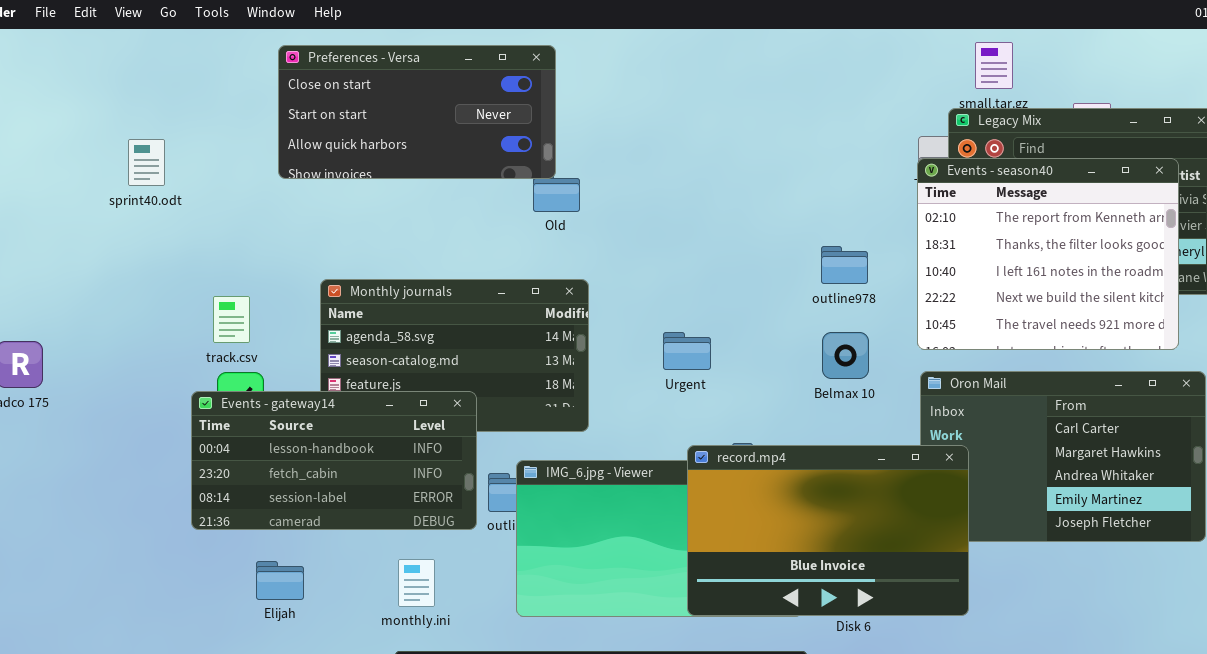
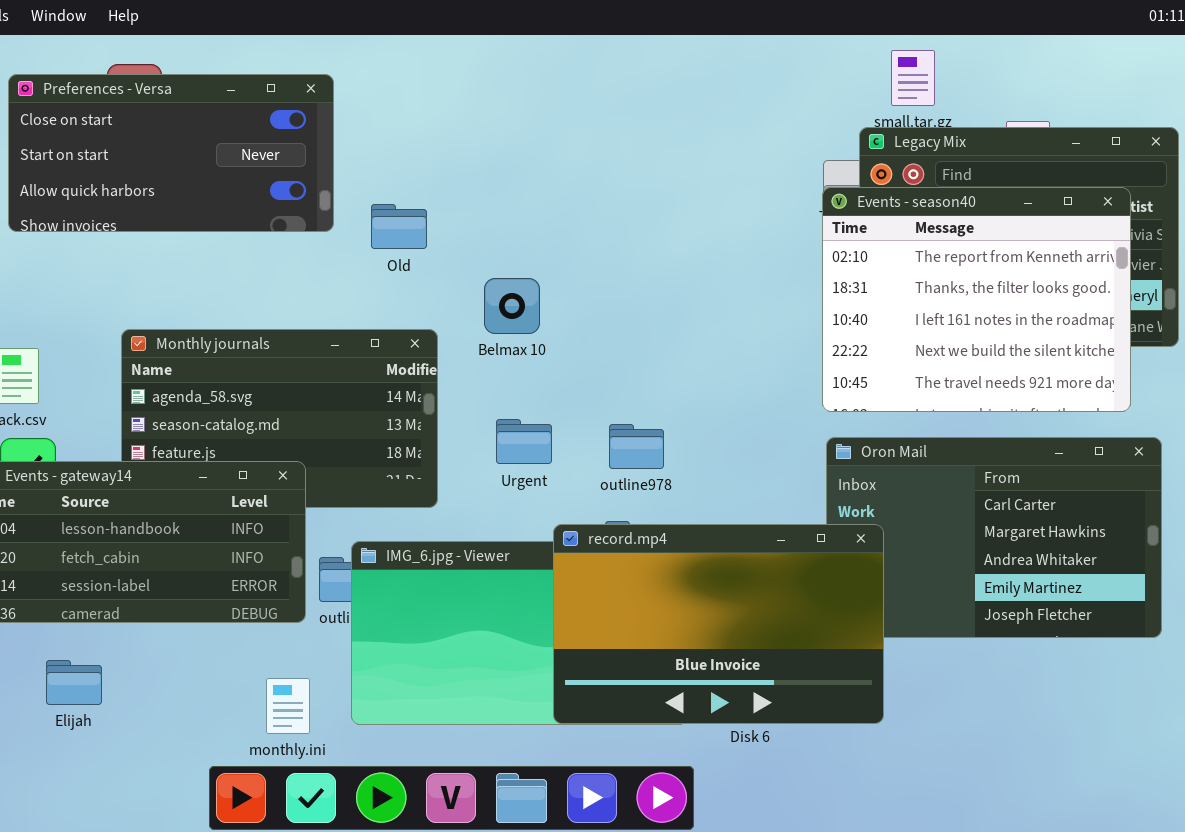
Preferences - Versa: [278,45,556,179] -> [8,74,334,232], moved
outline978: [821,246,868,284] -> [609,424,664,469], moved
Urgent: [663,332,711,370] -> [496,419,552,464], moved
Belmax 10: [822,332,869,379] -> [484,278,540,334], moved
monthly.ini: [398,559,435,607] -> [266,678,310,734], moved

